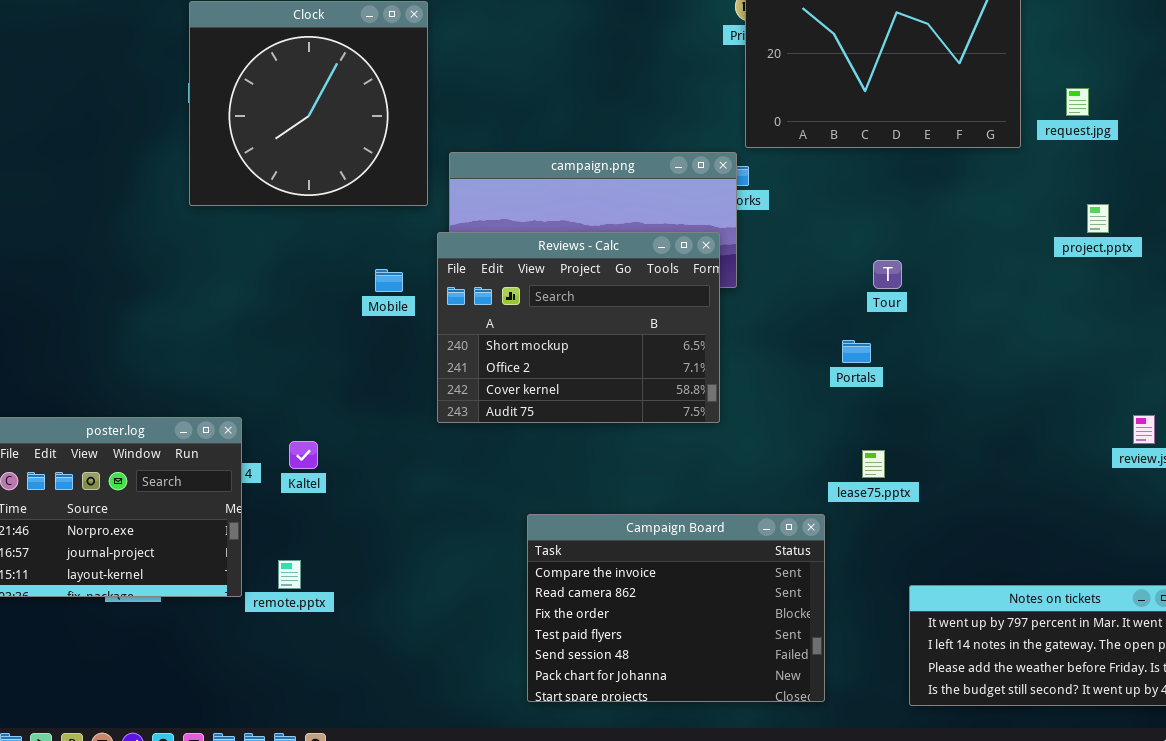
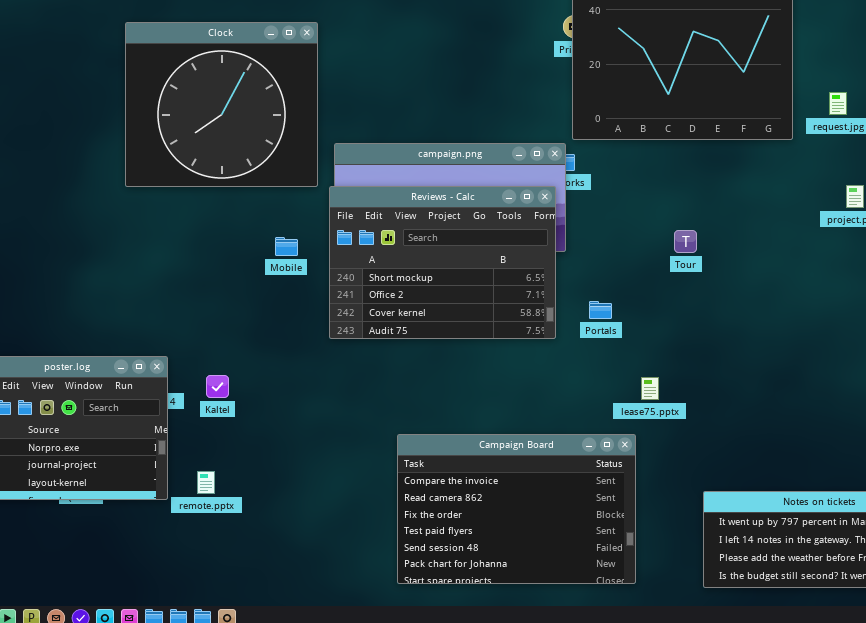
Reviews - Calc: [437,232,720,423] -> [329,186,556,339], moved
Portals: [842,340,871,363] -> [589,301,612,319], moved
lease75.pptx: [862,450,885,478] -> [641,377,659,400], moved

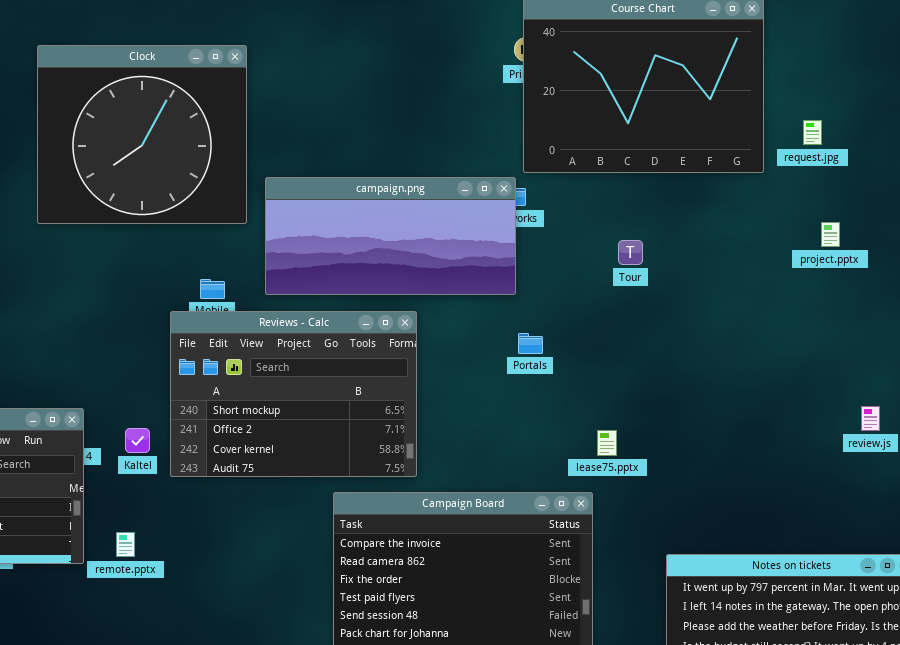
Reviews - Calc: [329,186,556,339] -> [170,311,417,477], moved
Tour: [674,230,697,253] -> [618,240,643,265], moved
Portals: [589,301,612,319] -> [518,333,543,354], moved

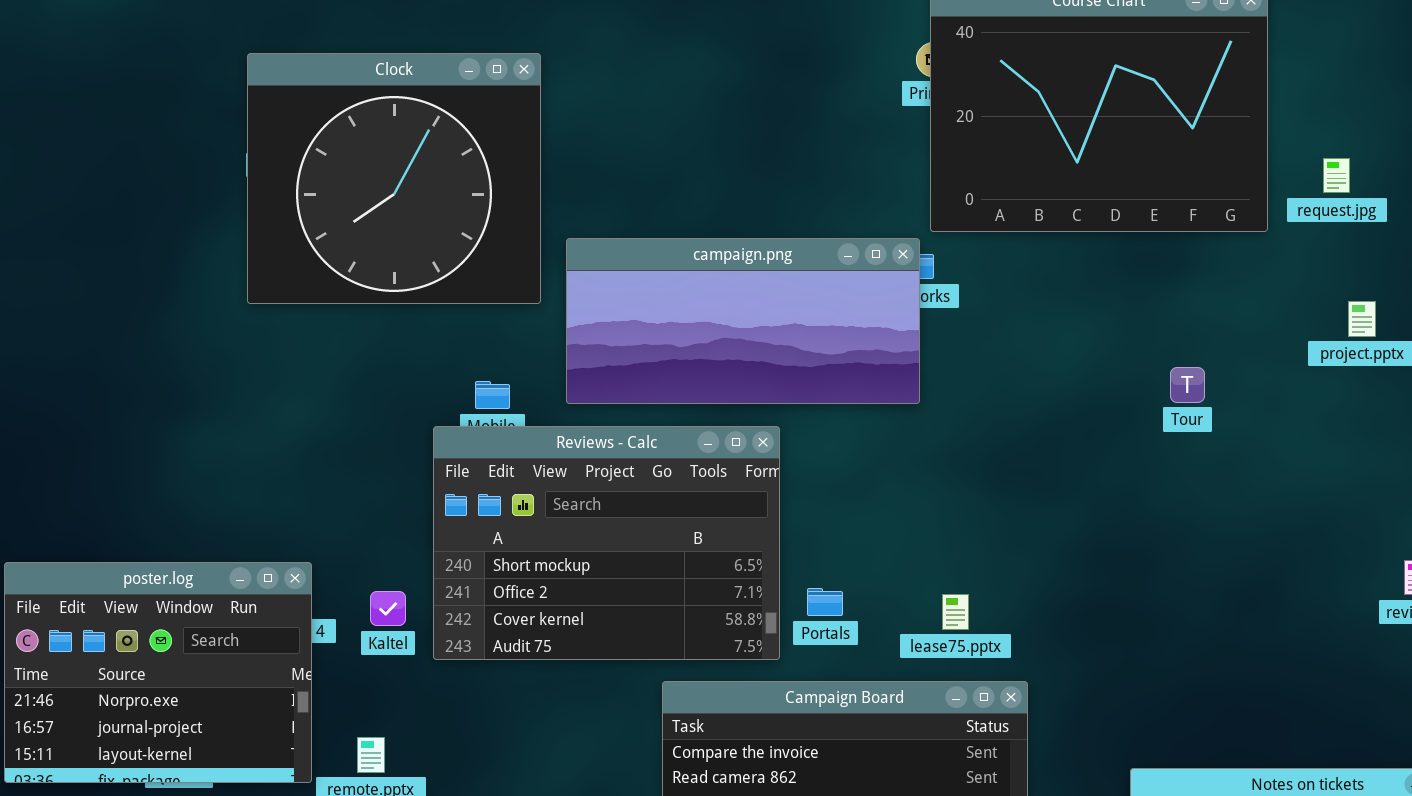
Tour: [618,240,643,265] -> [1170,367,1205,403], moved
Portals: [518,333,543,354] -> [807,588,843,616], moved
lease75.pptx: [597,430,617,456] -> [942,594,969,630], moved

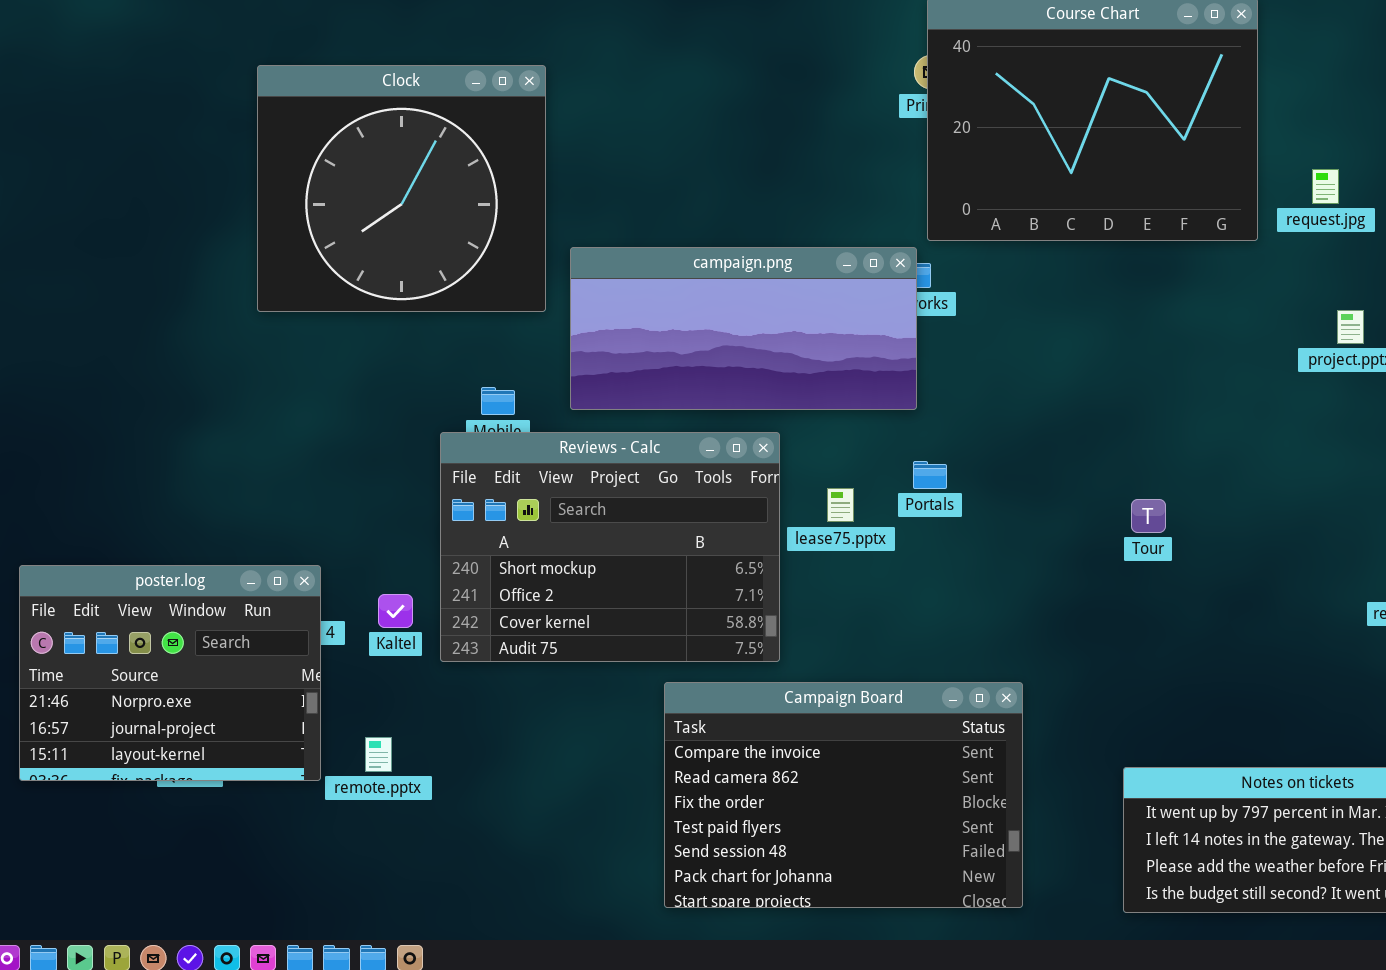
Tour: [1170,367,1205,403] -> [1131,499,1166,533], moved
Portals: [807,588,843,616] -> [913,461,947,489], moved
lease75.pptx: [942,594,969,630] -> [827,488,854,522], moved

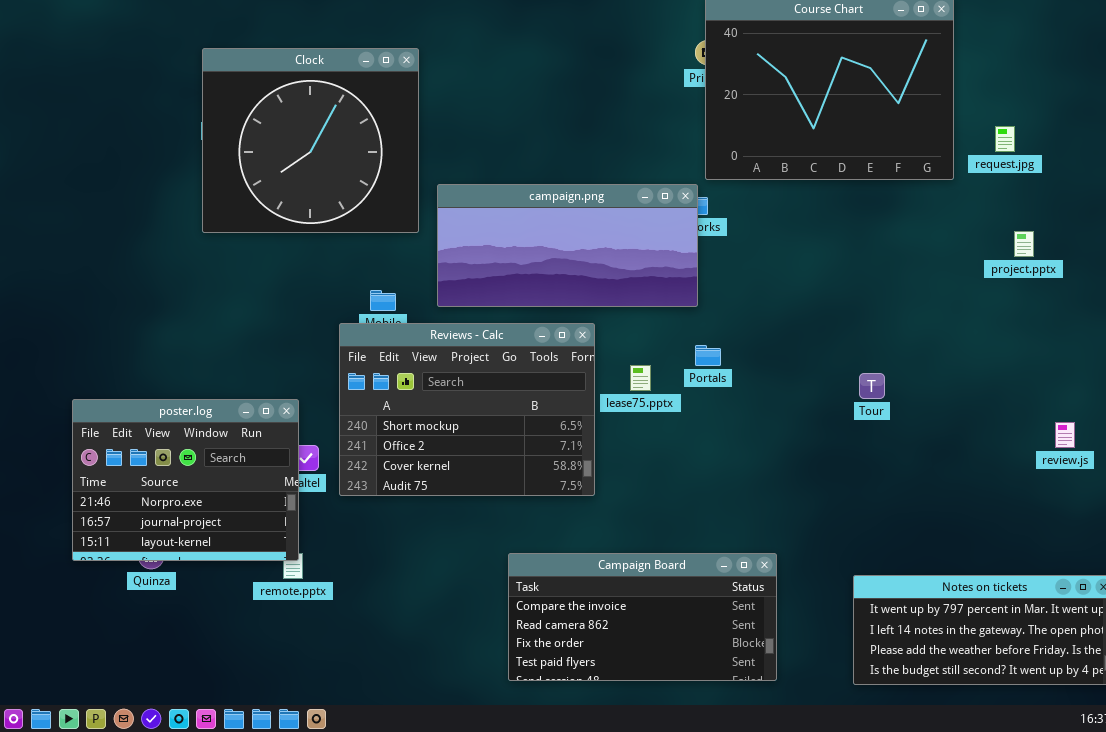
poster.log: [19,565,321,781] -> [72,399,299,561], moved
Campaign Board: [664,682,1023,908] -> [508,553,777,681], resized

